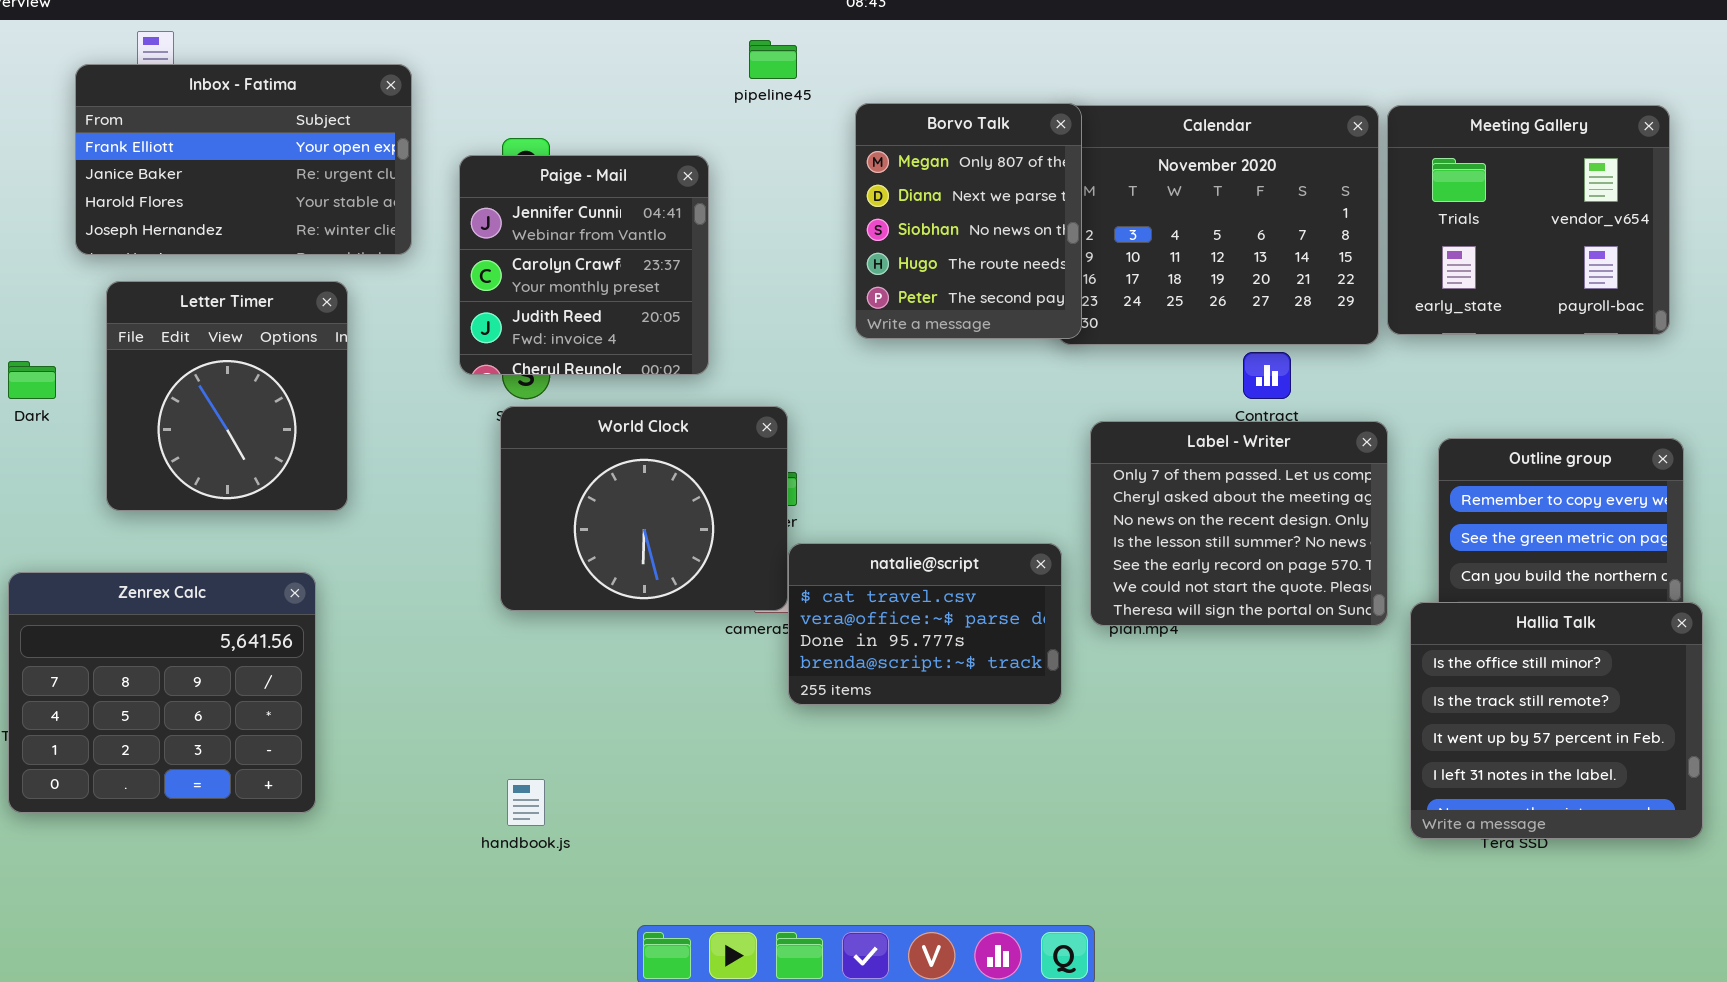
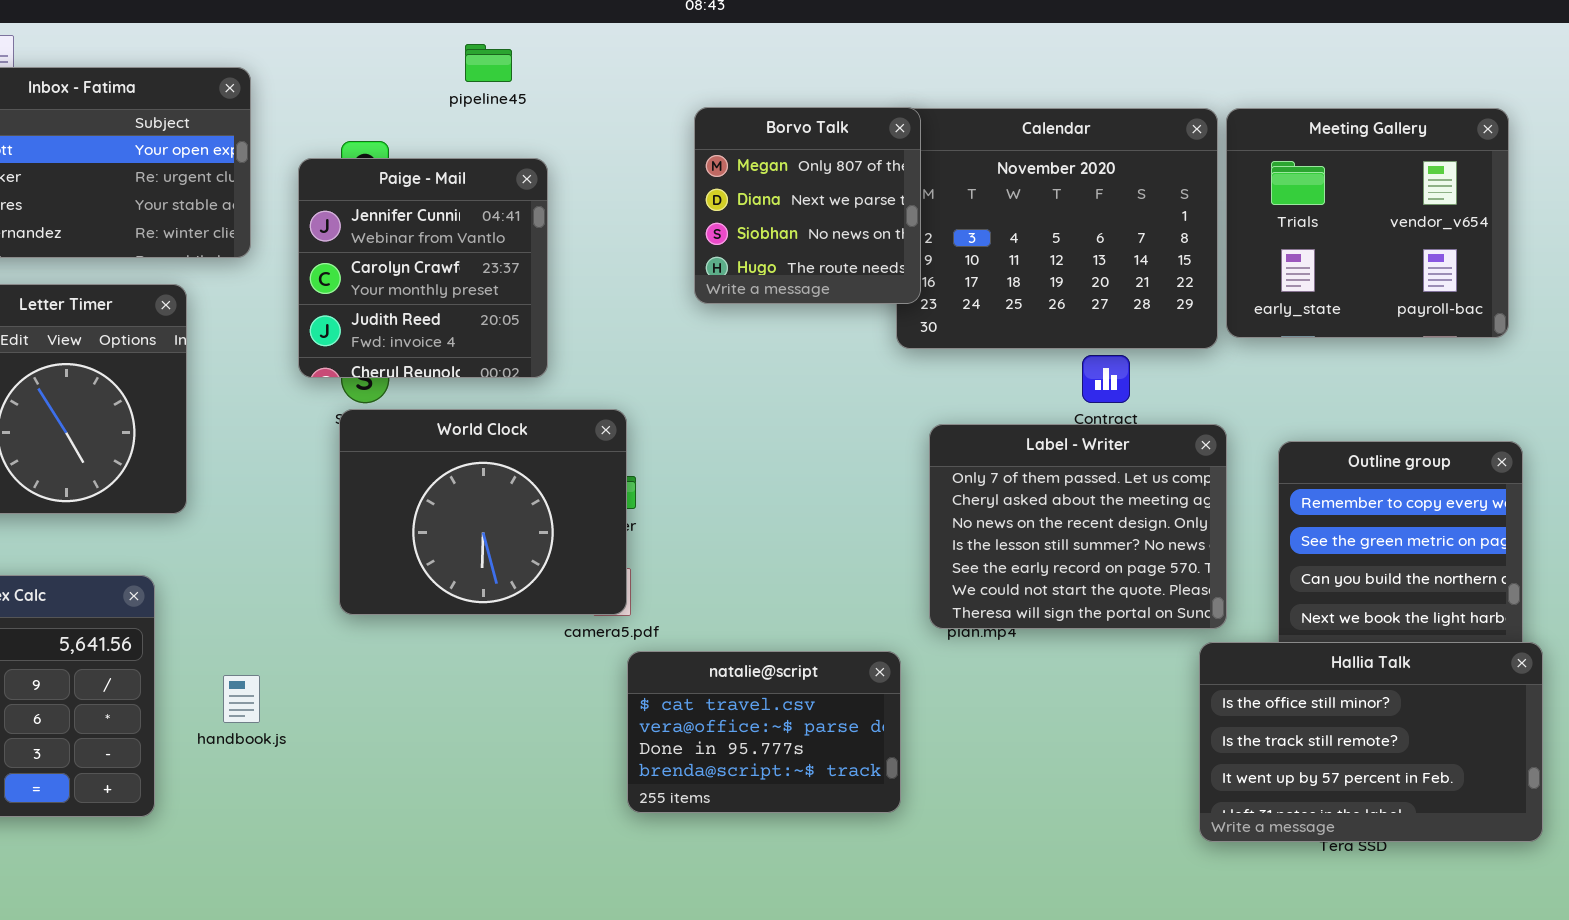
pipeline45: [749,40,797,79] -> [465,44,512,82], moved
Borvo Talk: [855,103,1082,339] -> [694,107,921,304], resized
natalie@script: [788,543,1062,705] -> [627,651,901,813], moved
Hallia Talk: [1410,602,1703,839] -> [1199,642,1543,842], resized
handbook.js: [507,779,545,826] -> [223,675,260,723], moved

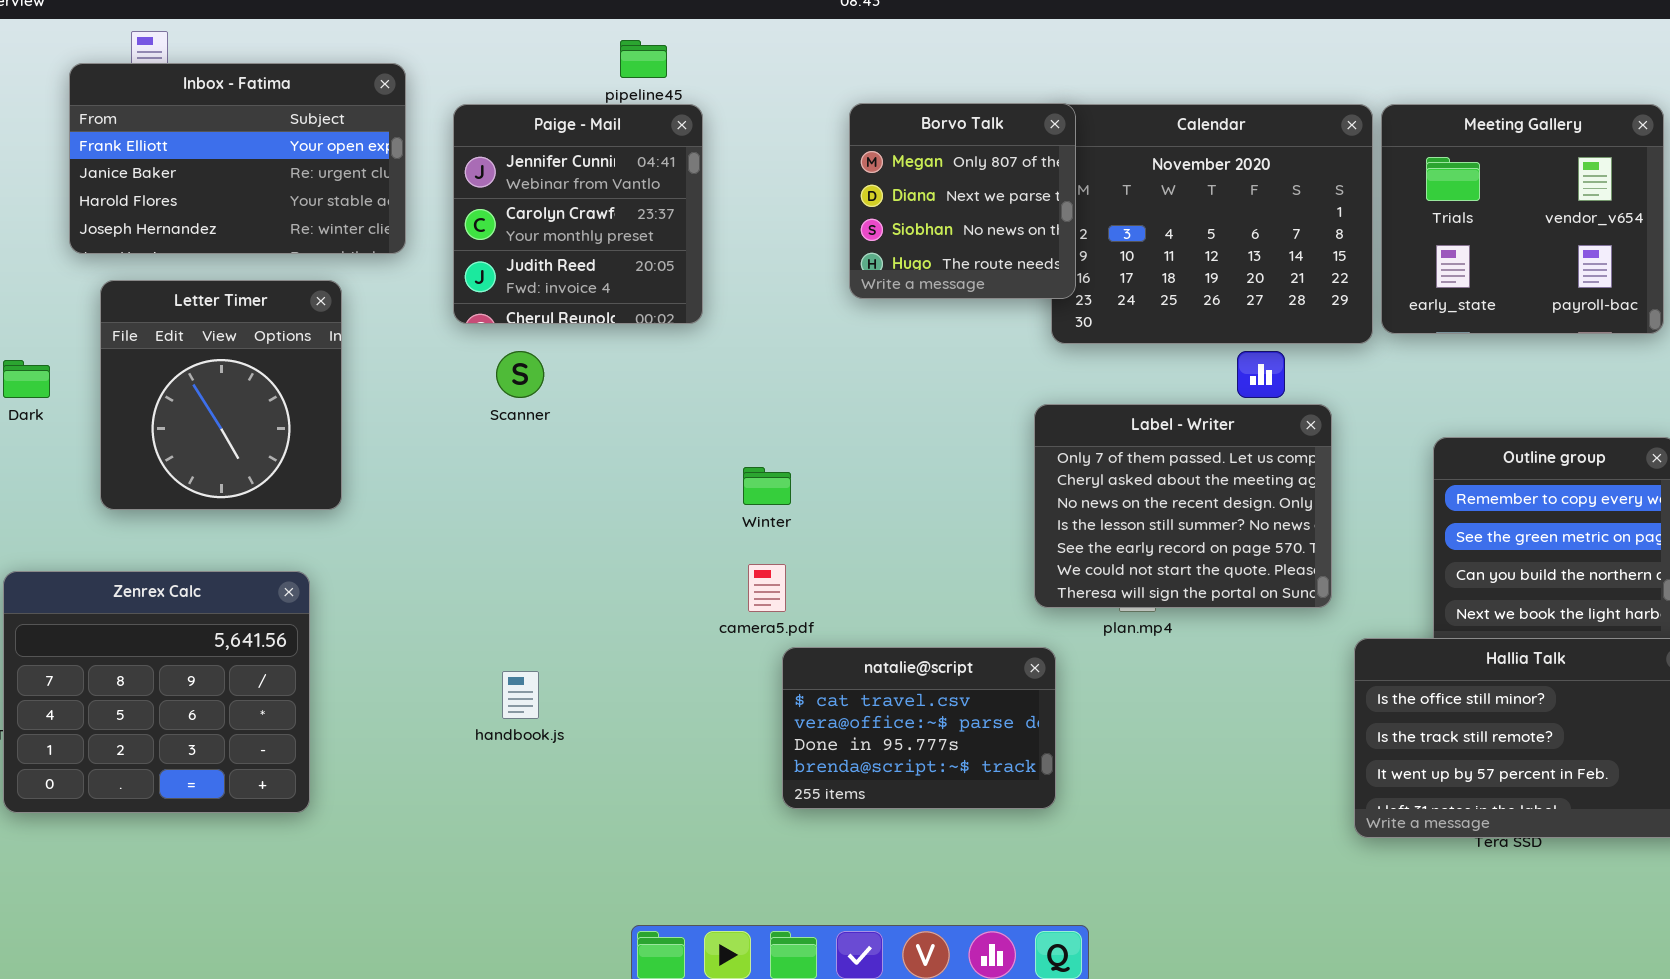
Paige - Mail: [298,158,548,378] -> [453,104,703,324], moved
World Clock: [339,409,627,615] -> none, closed
Label - Writer: [929,424,1227,629] -> [1034,404,1332,608], moved
handbook.js: [223,675,260,723] -> [502,671,539,719], moved

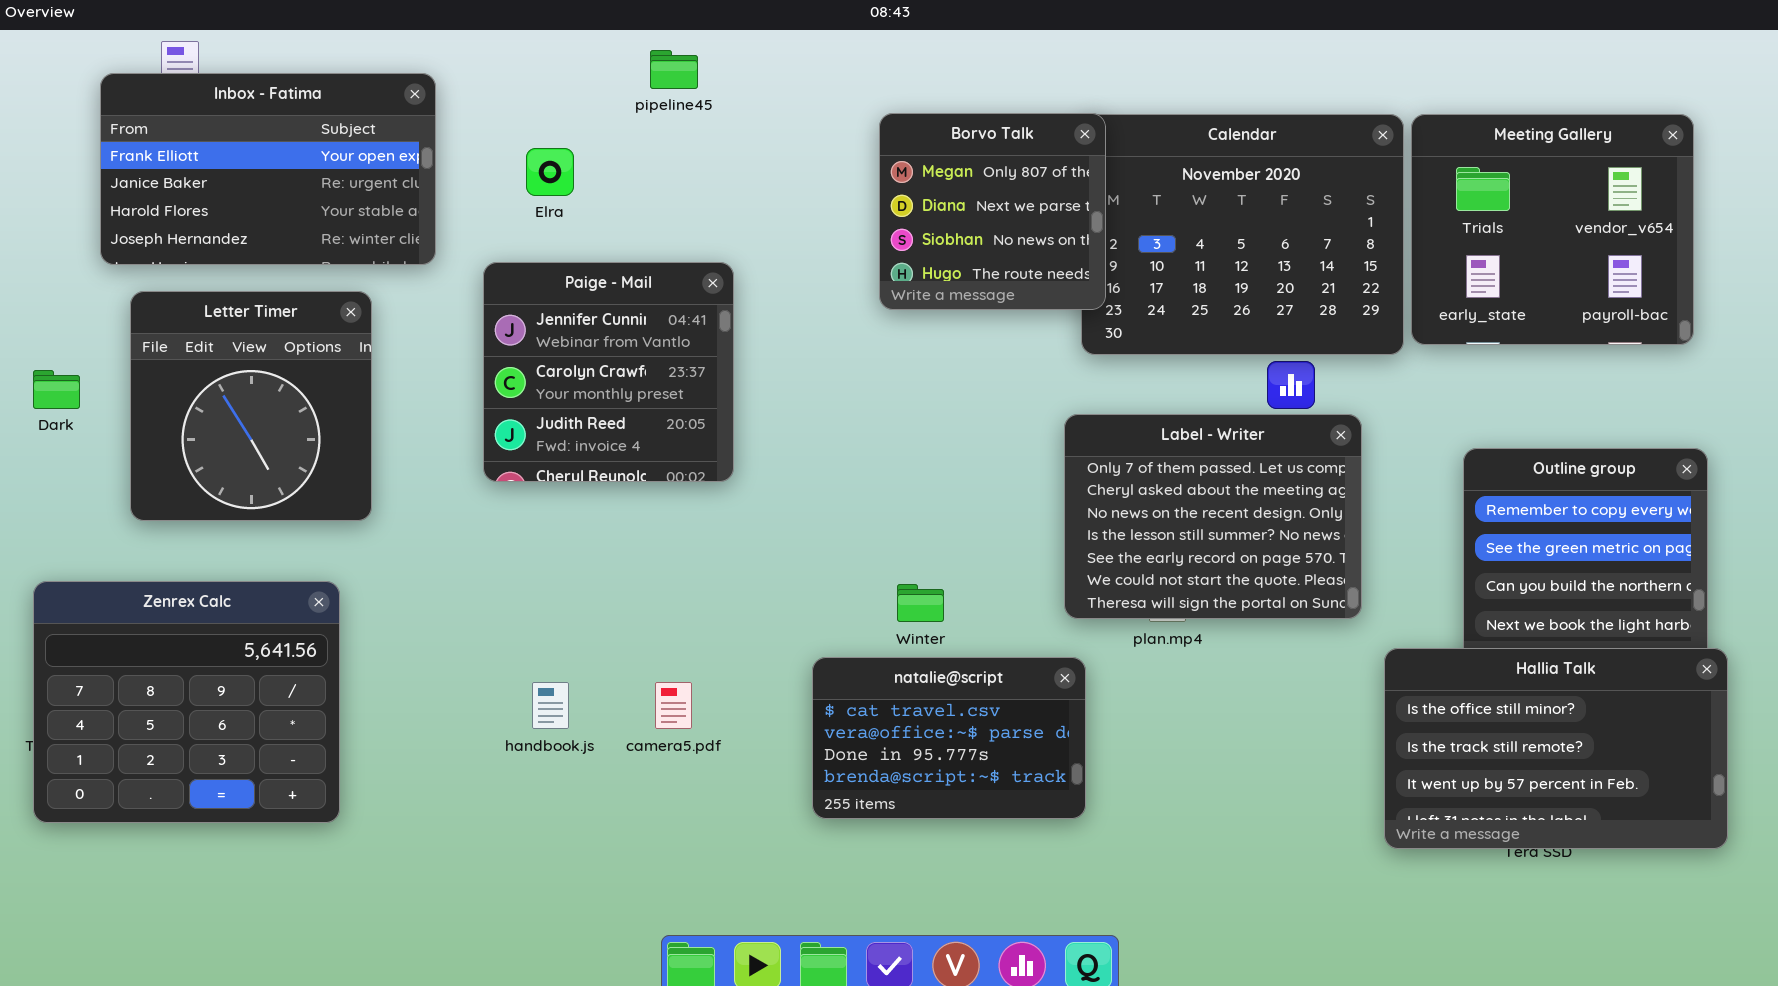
Paige - Mail: [453,104,703,324] -> [483,262,734,482], moved
Winter: [743,467,791,505] -> [897,584,944,622], moved
camera5.pdf: [748,564,786,612] -> [655,682,692,729], moved

